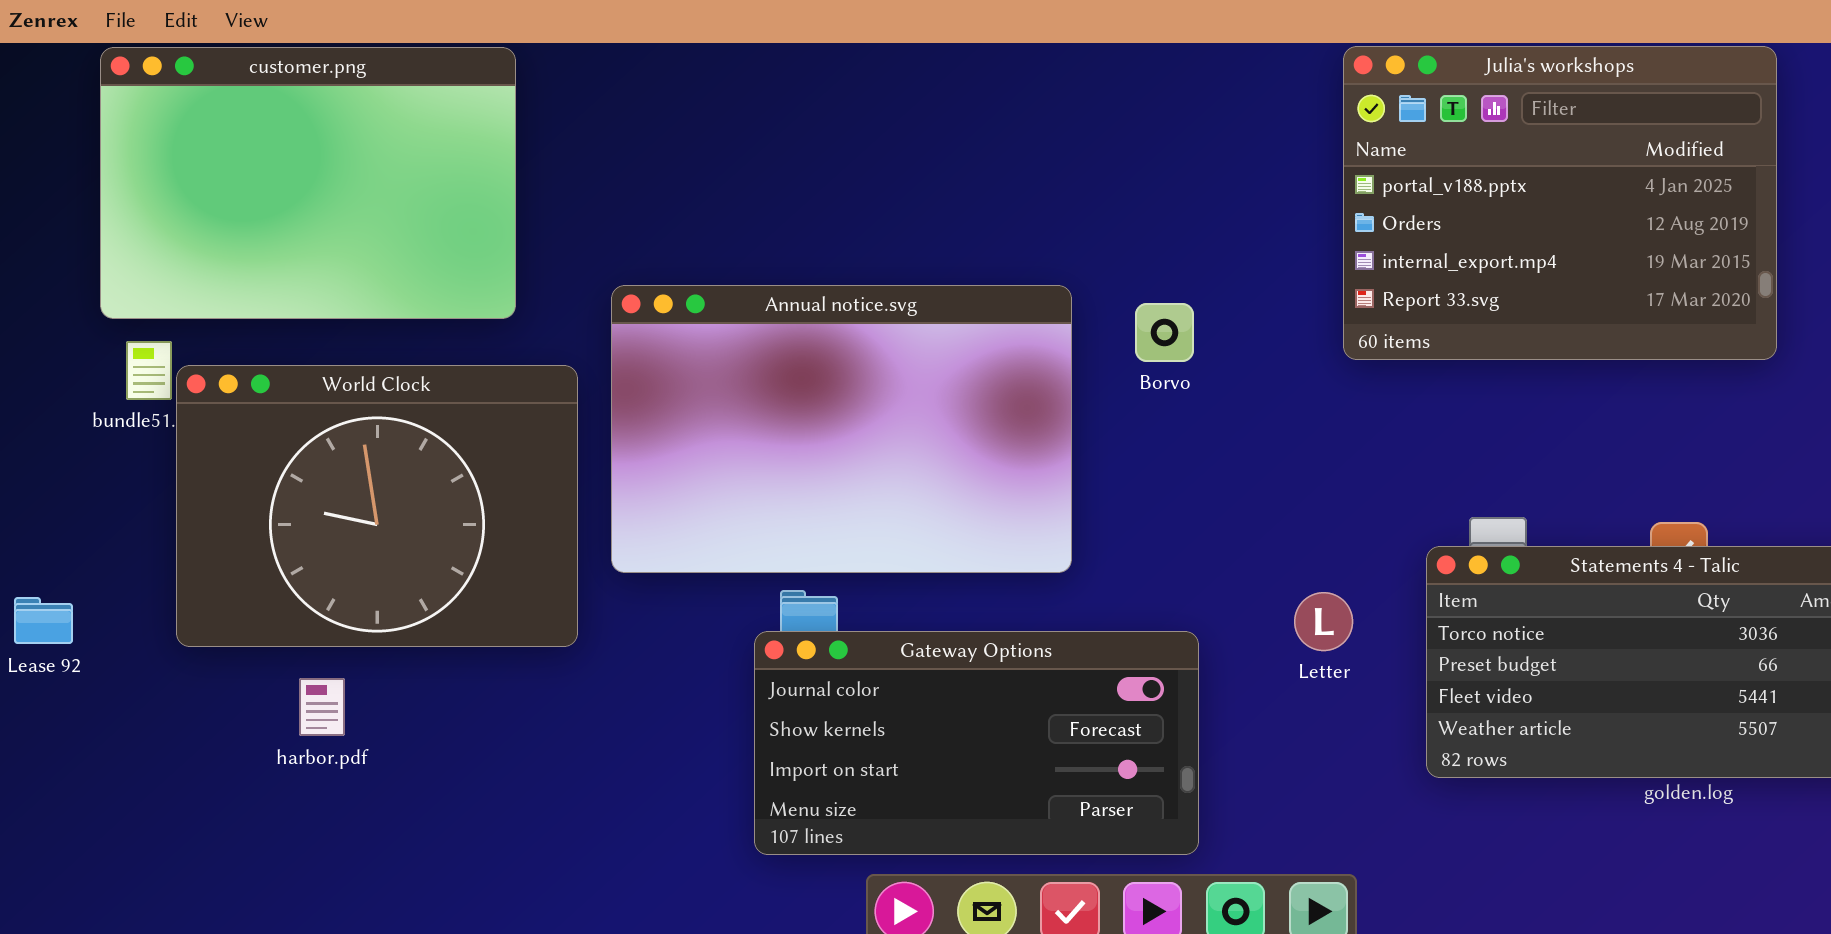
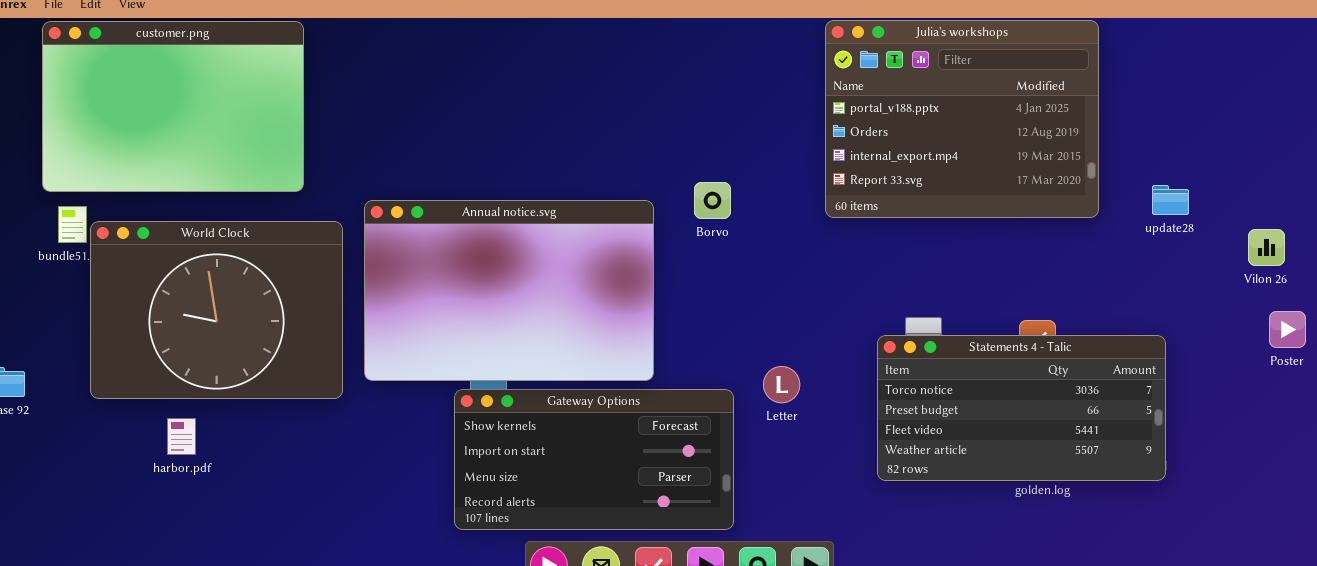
Annual notice.svg: [611,285,1072,573] -> [364,200,654,381], moved
Letter: [1294,592,1353,651] -> [763,366,800,403], moved
Gateway Options: [754,631,1199,855] -> [454,389,734,530], scrolled down 1 row

